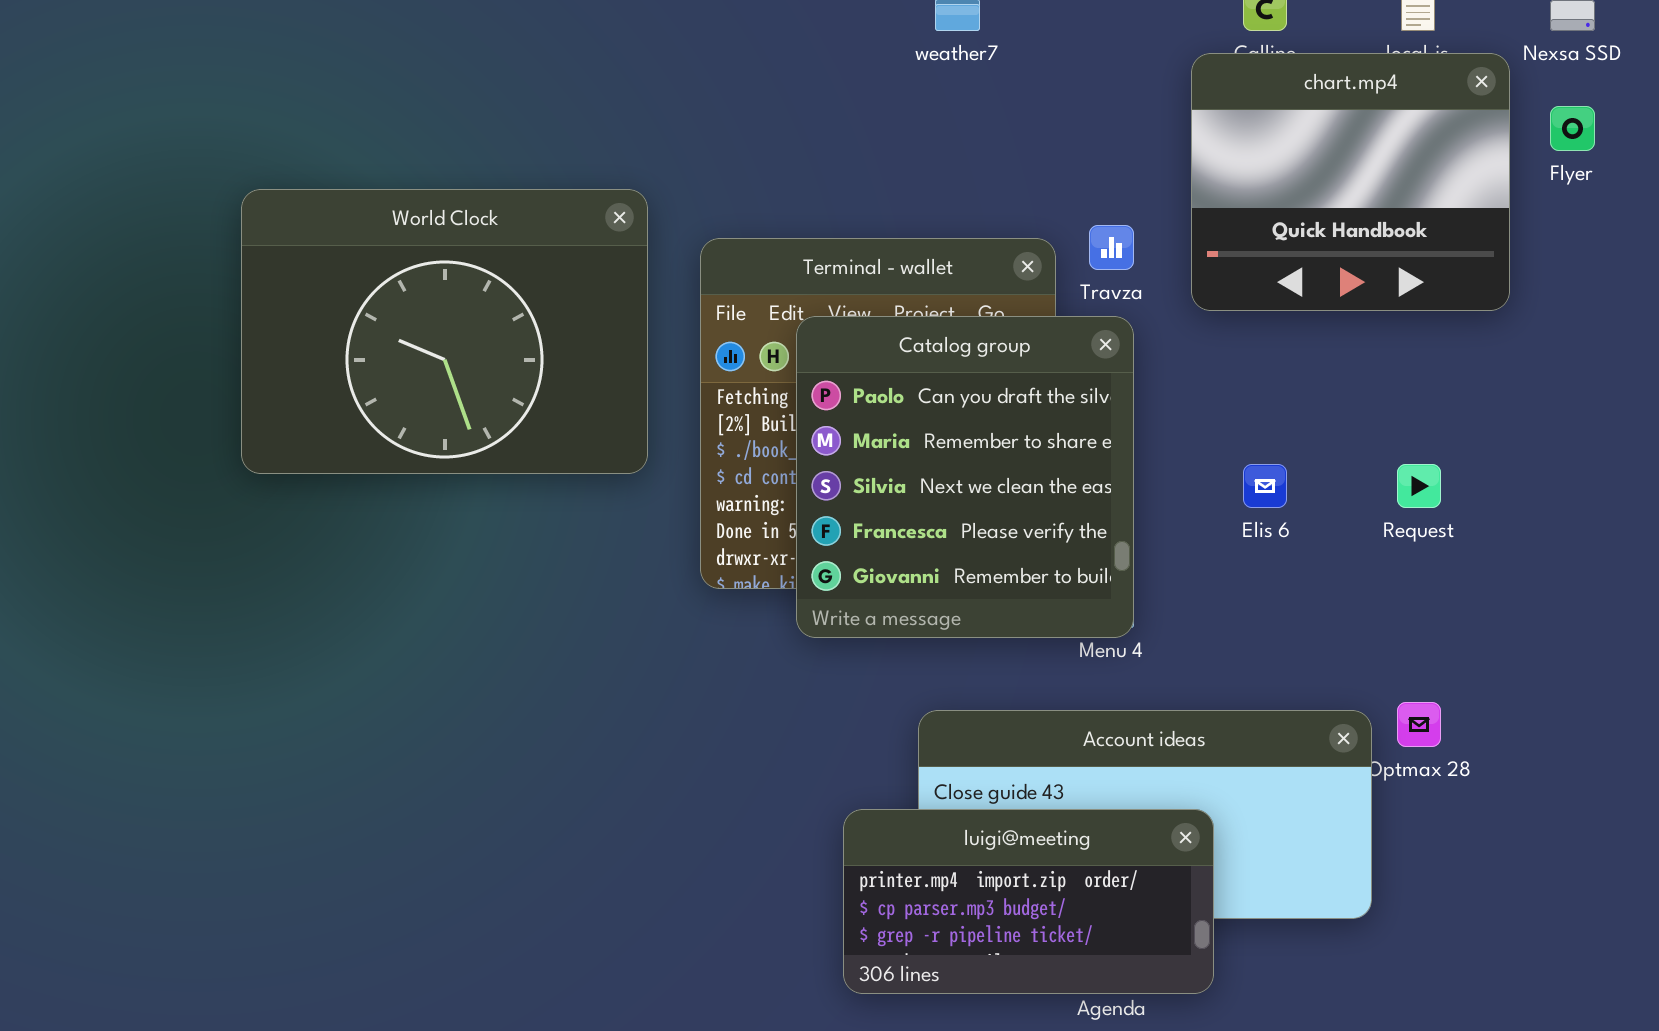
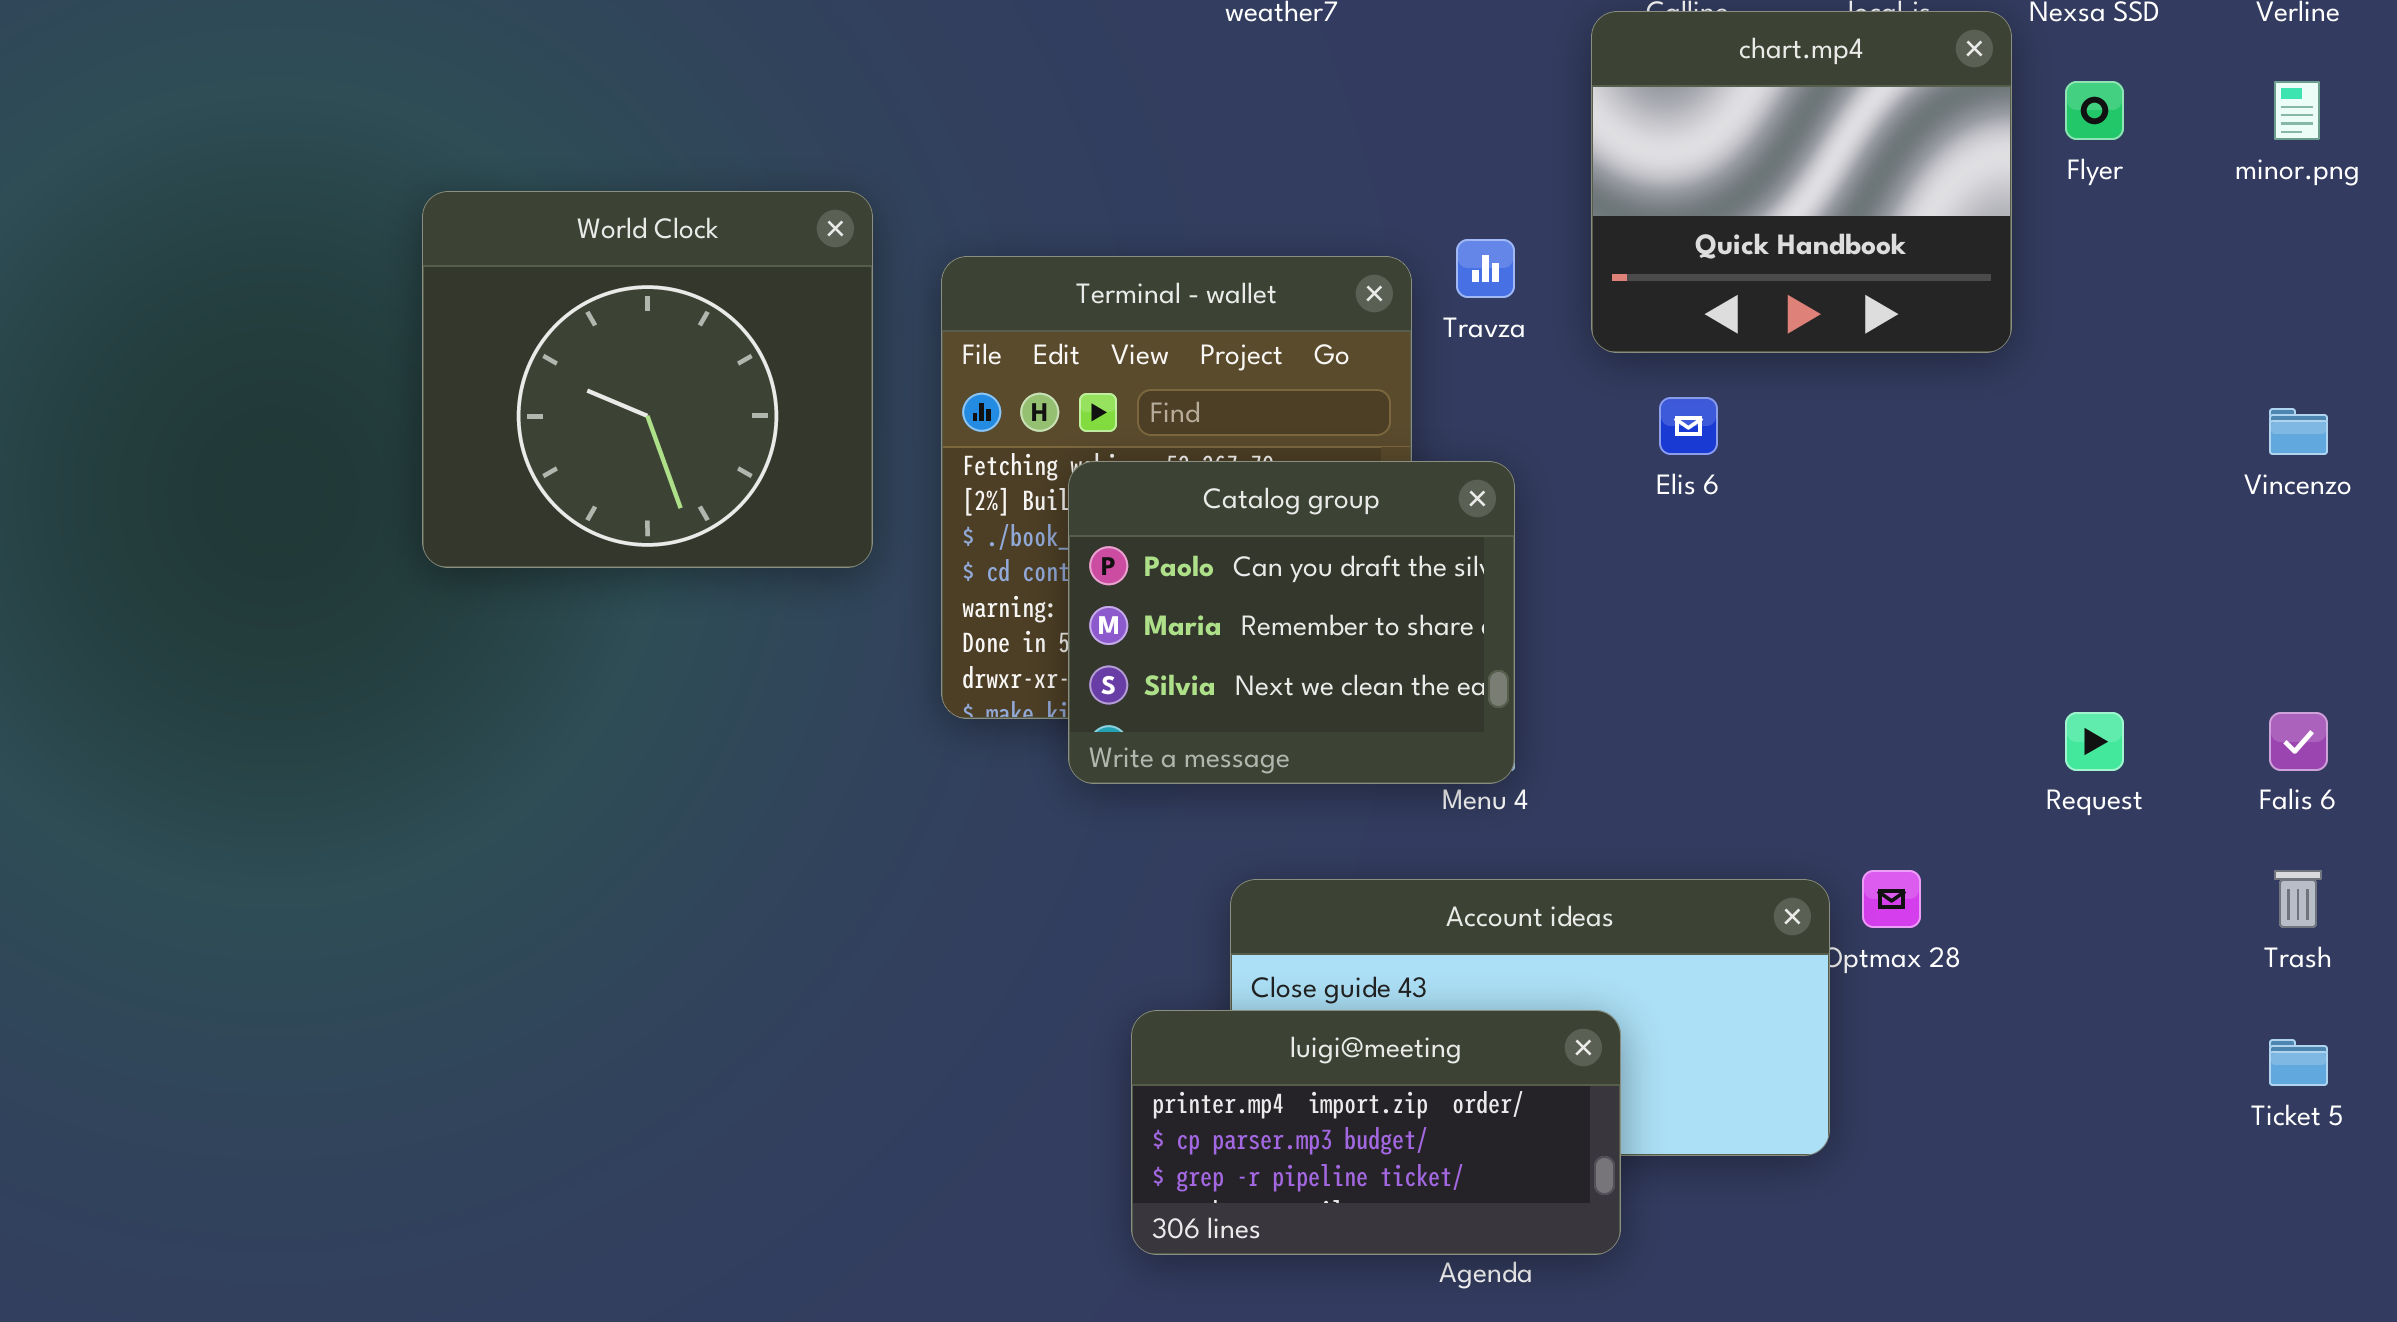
World Clock: [241,189,648,474] -> [422,191,873,568], resized
Catalog group: [796,316,1134,638] -> [1068,461,1515,784], resized
Elis 6: [1243,464,1287,508] -> [1659,397,1718,455], moved
Request: [1397,464,1441,508] -> [2065,712,2124,771], moved

